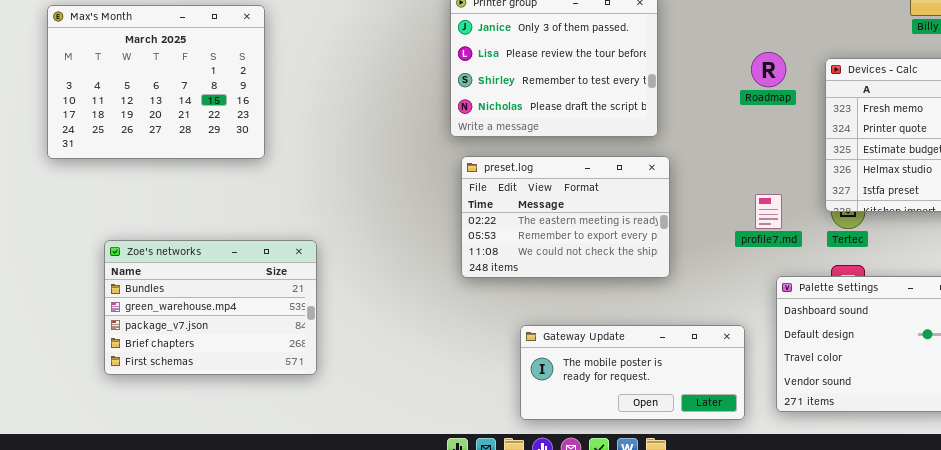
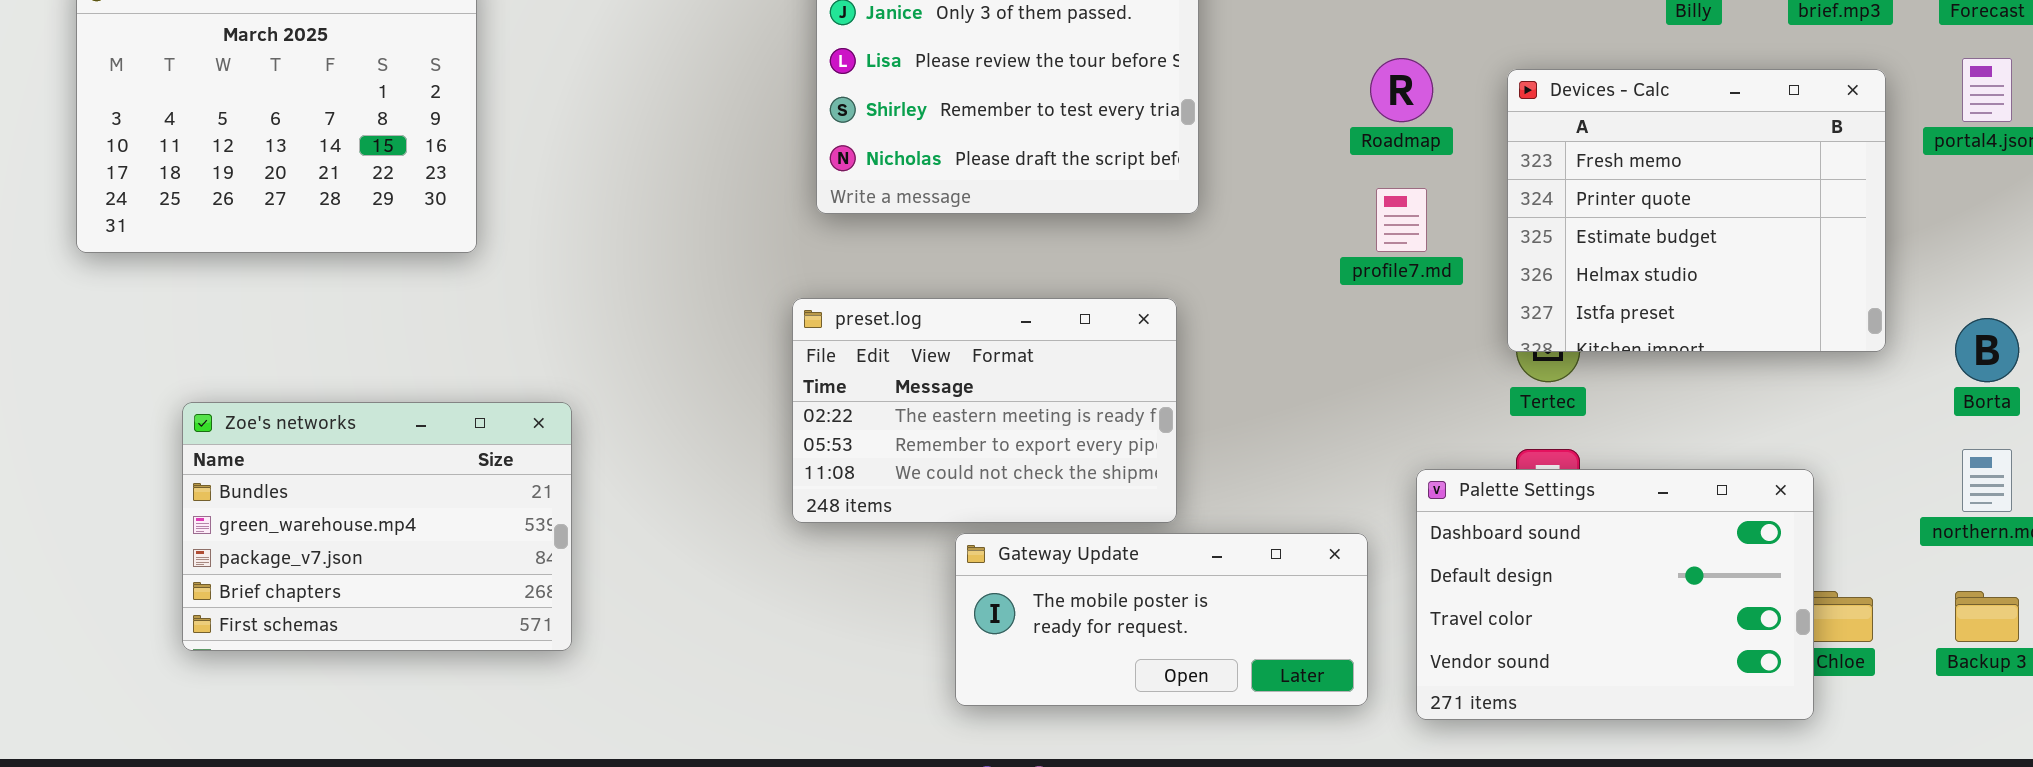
preset.log: [461,156,670,278] -> [792,298,1177,523], moved
profile7.md: [755,194,782,229] -> [1376,188,1427,252], moved
Gateway Update: [520,325,745,420] -> [955,533,1368,706], moved

